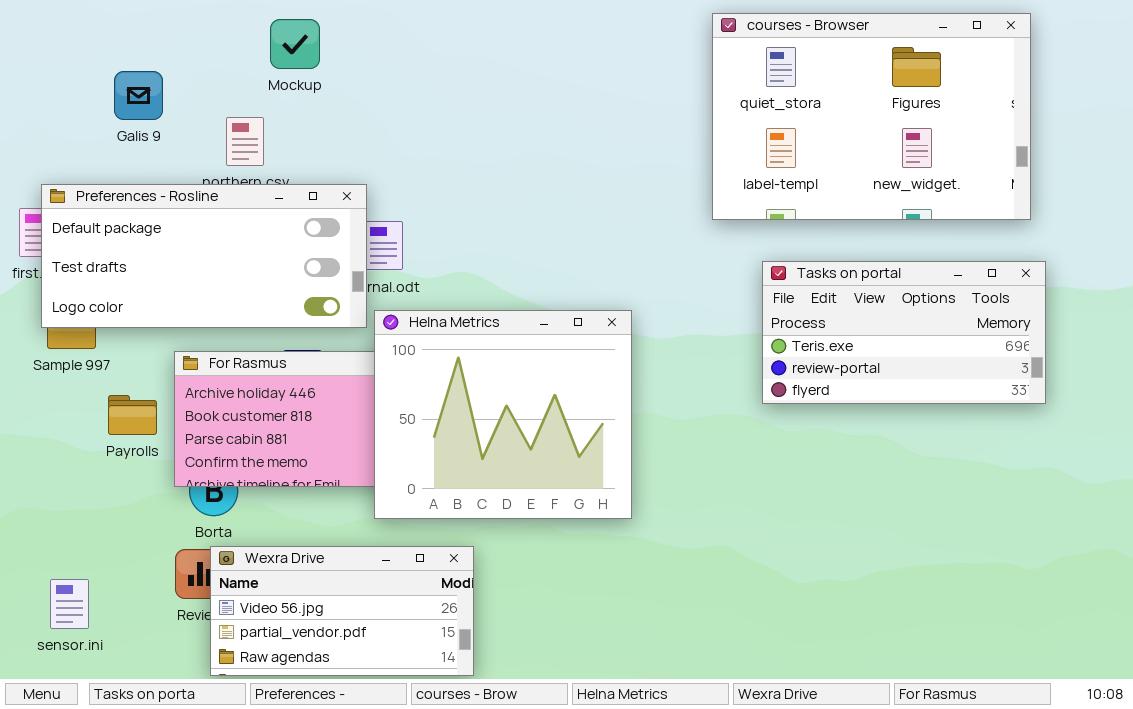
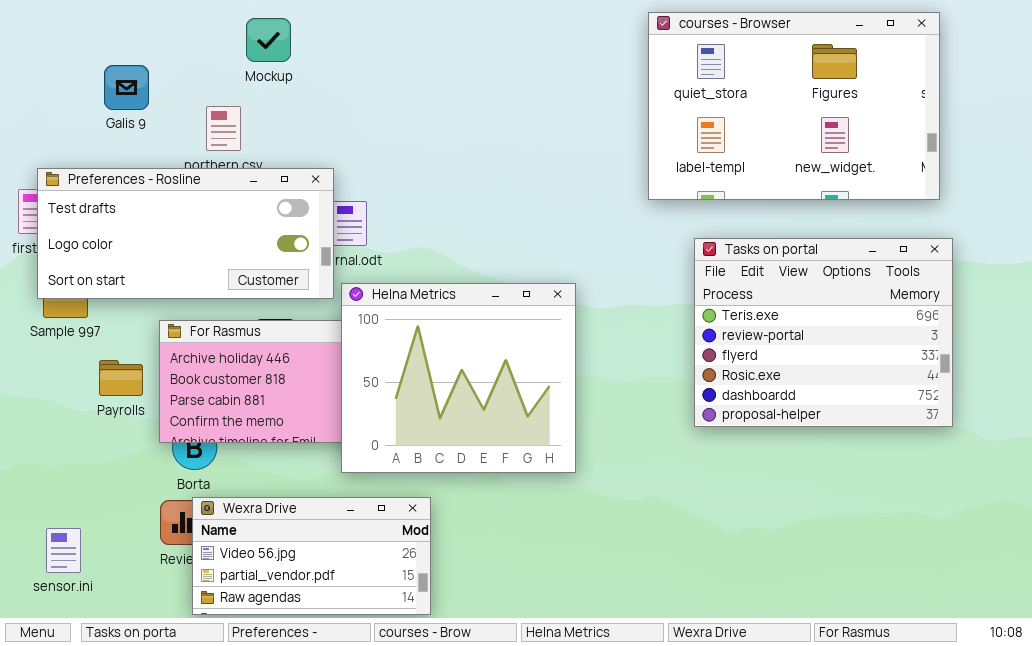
Preferences - Rosline: [41,184,367,328] -> [37,168,334,299], scrolled down 1 row
Tasks on portal: [762,261,1046,404] -> [694,238,953,427], resized

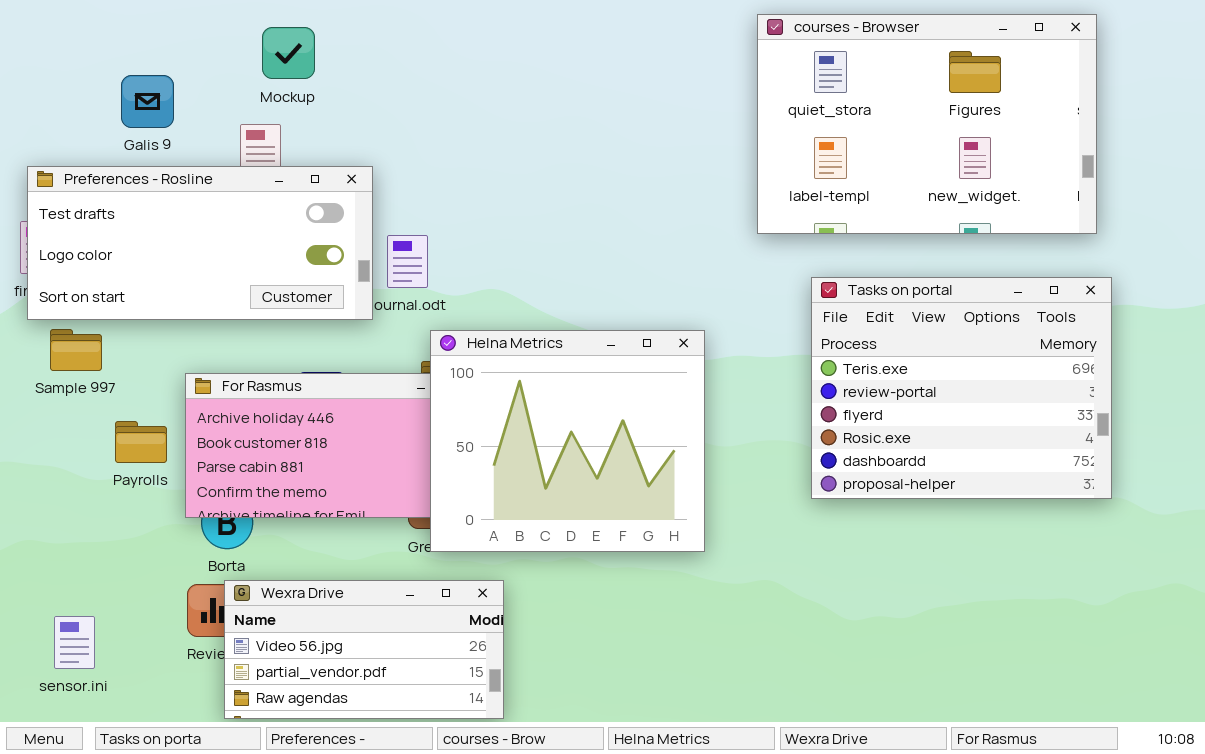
Mockup: [246,18,291,62] -> [262,27,315,79], moved
Preferences - Rosline: [37,168,334,299] -> [27,166,373,320], moved
Helna Metrics: [341,283,576,473] -> [430,330,705,552], moved

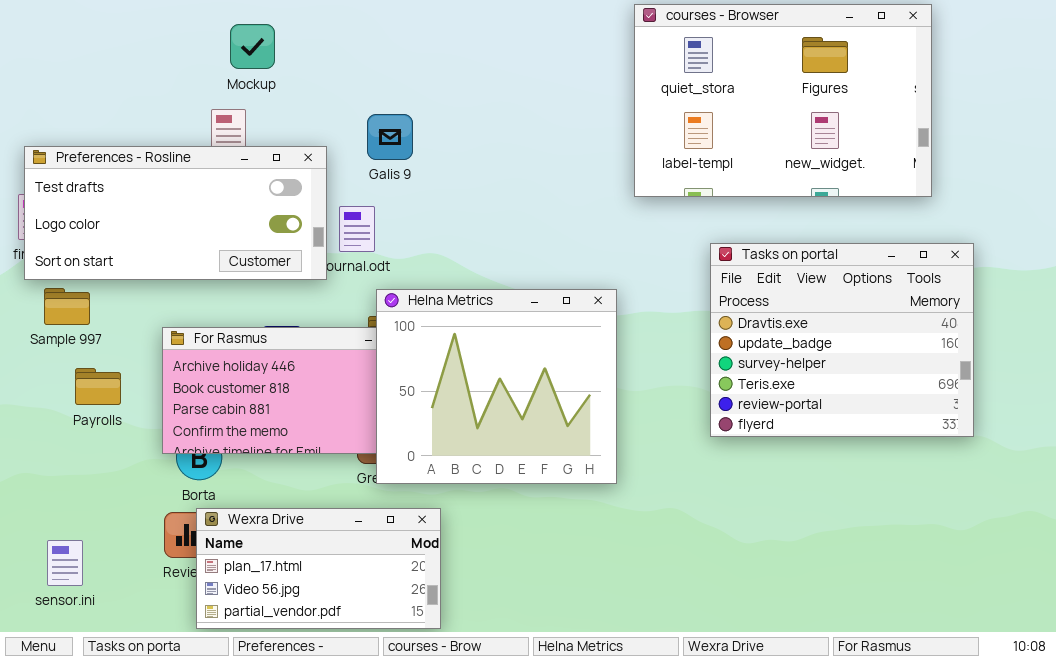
courses - Browser: [757,14,1097,234] -> [634,4,932,197], moved
Galis 9: [121,75,174,128] -> [367,114,413,160], moved
Tasks on portal: [811,277,1112,499] -> [710,243,974,437], scrolled up 3 rows
Payrolls: [115,421,167,463] -> [75,368,121,405], moved
Wexra Drive: [224,580,504,719] -> [196,508,441,629], scrolled up 1 row

